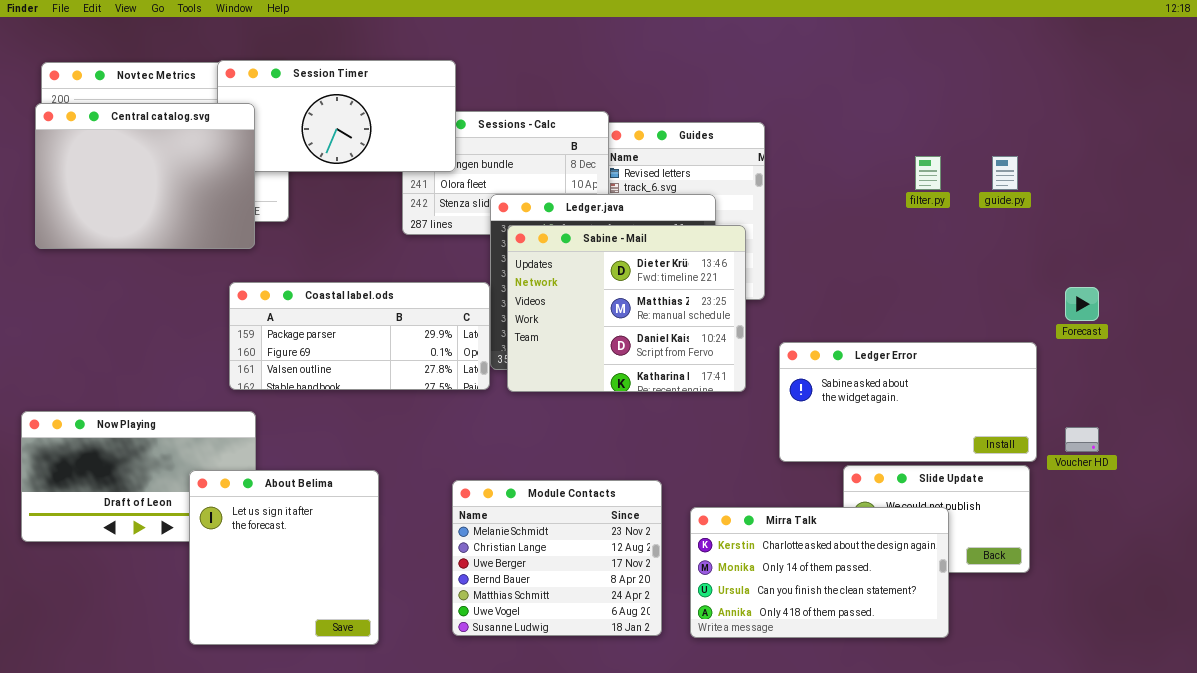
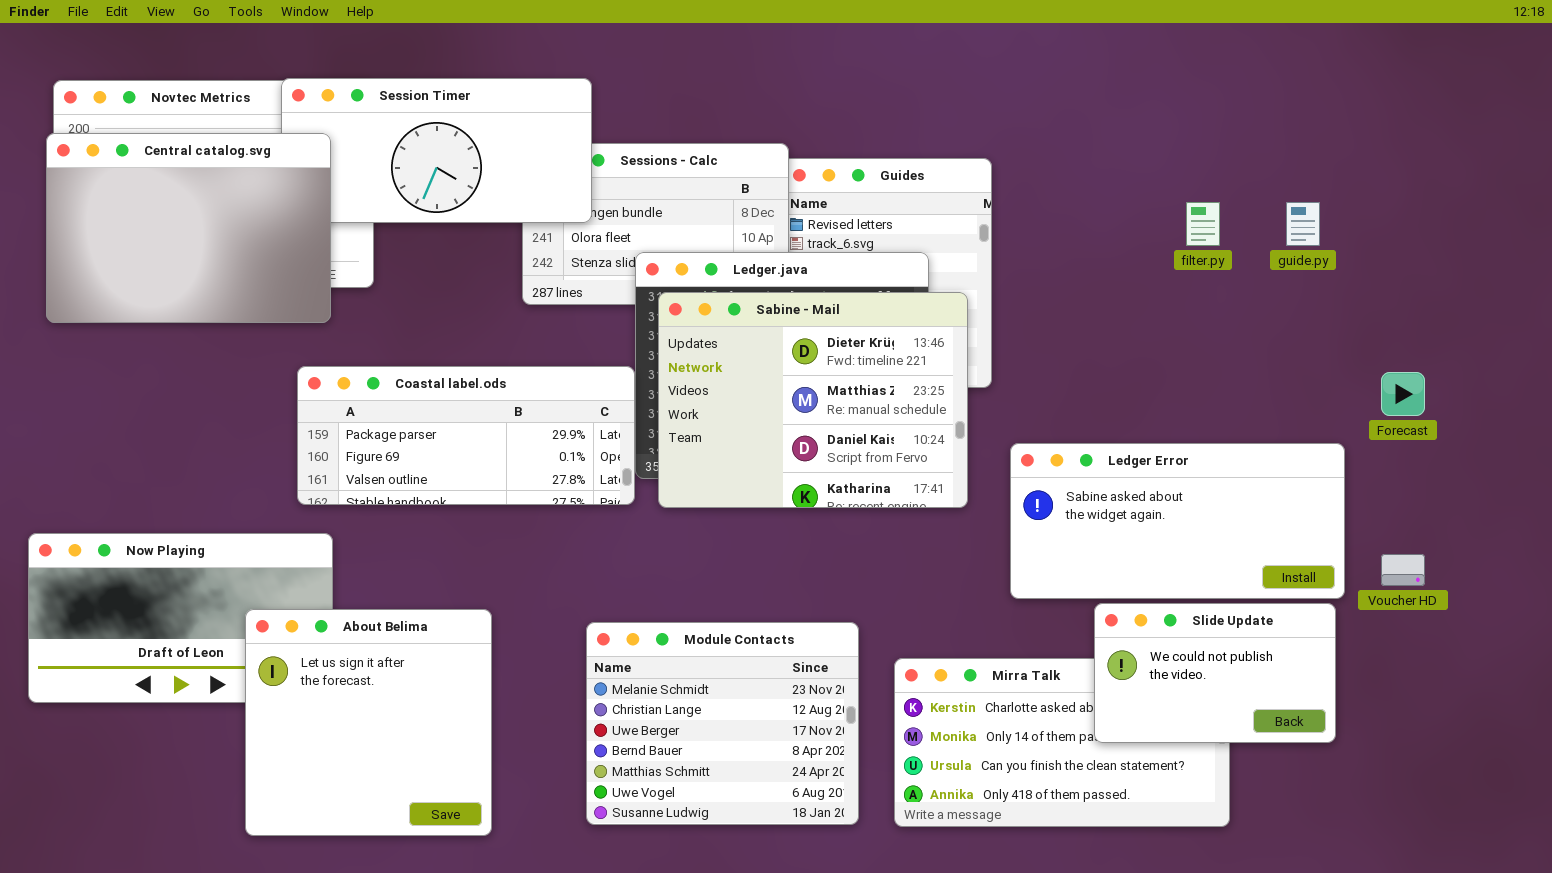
Slide Update: [843,465,1030,573] -> [1094,603,1336,743], raised

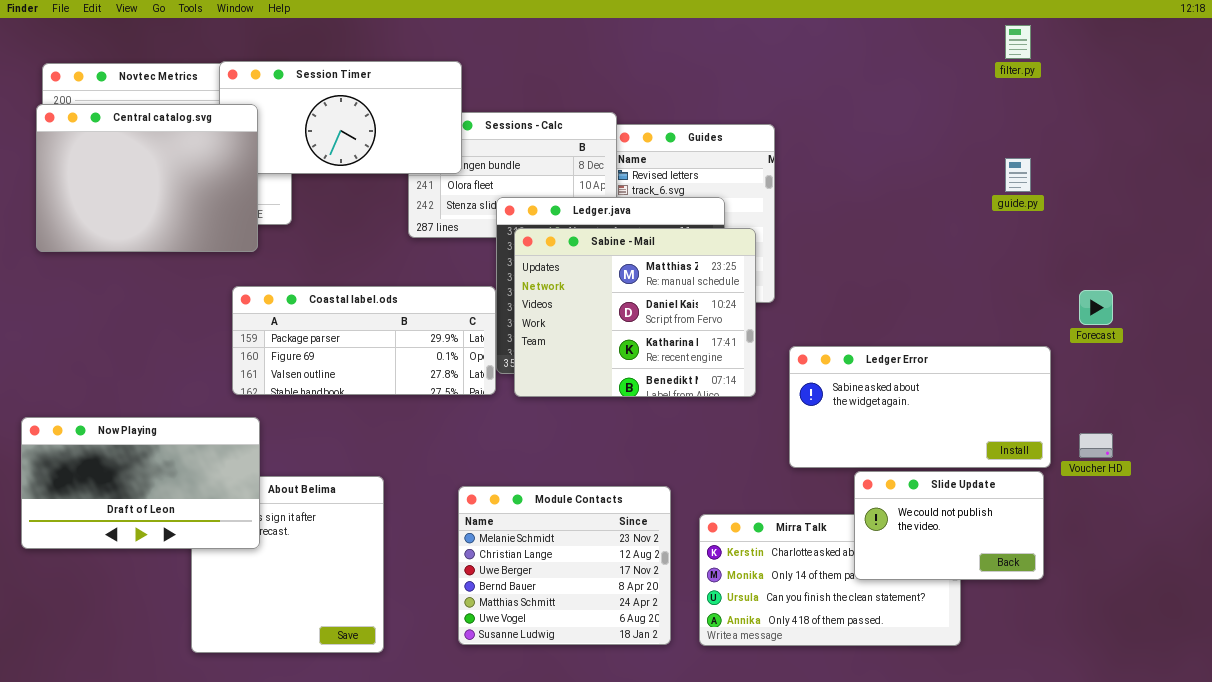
filter.py: [1186,202,1220,246] -> [1005,25,1031,59], moved
Sabine - Mail: [658,292,968,508] -> [514,228,756,397], scrolled down 1 row
Now Playing: [28,533,333,703] -> [21,417,260,549], raised

